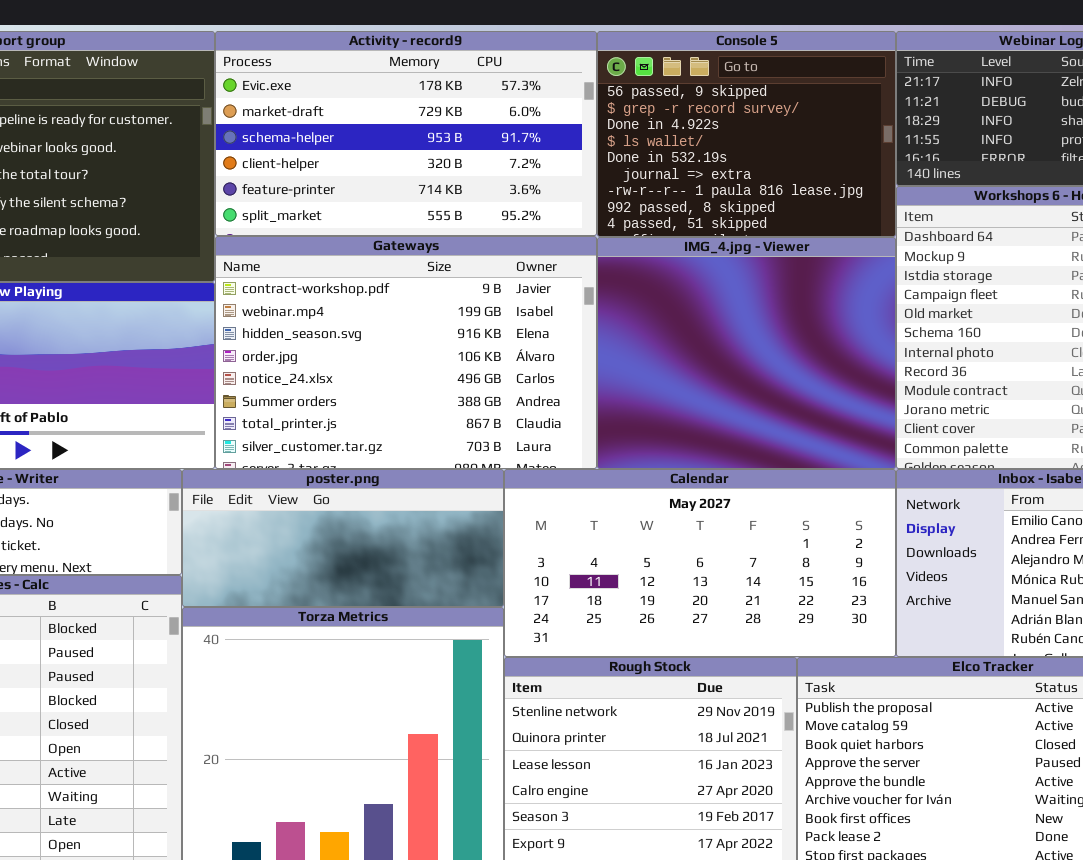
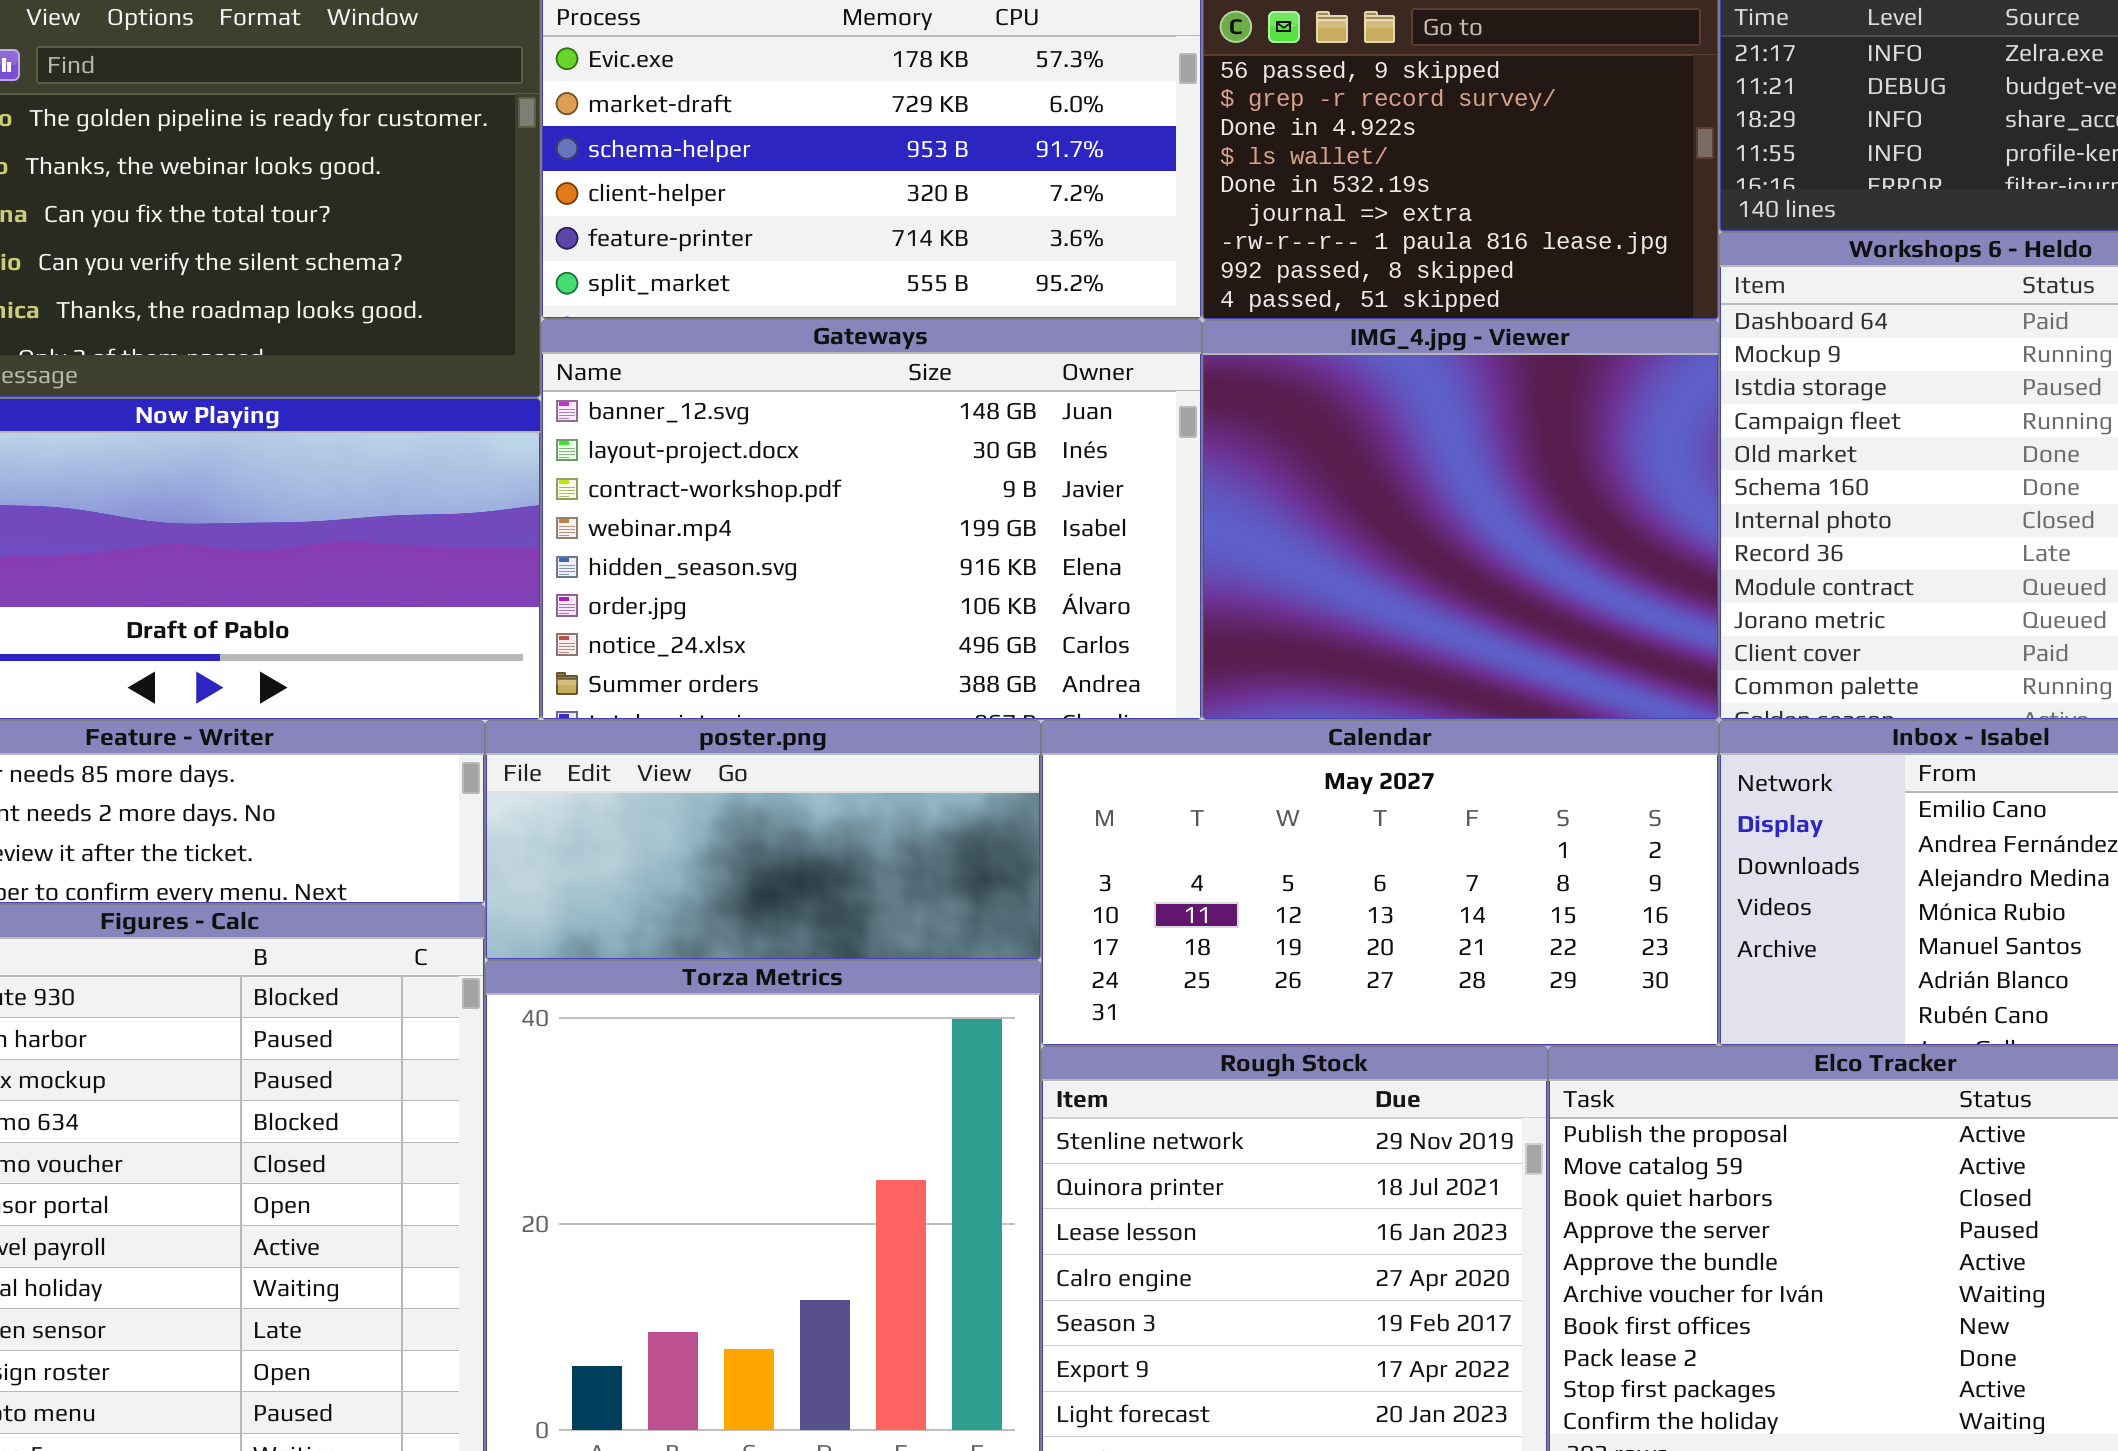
Gateways: [215,236,597,469] -> [541,319,1202,720], scrolled up 2 rows

